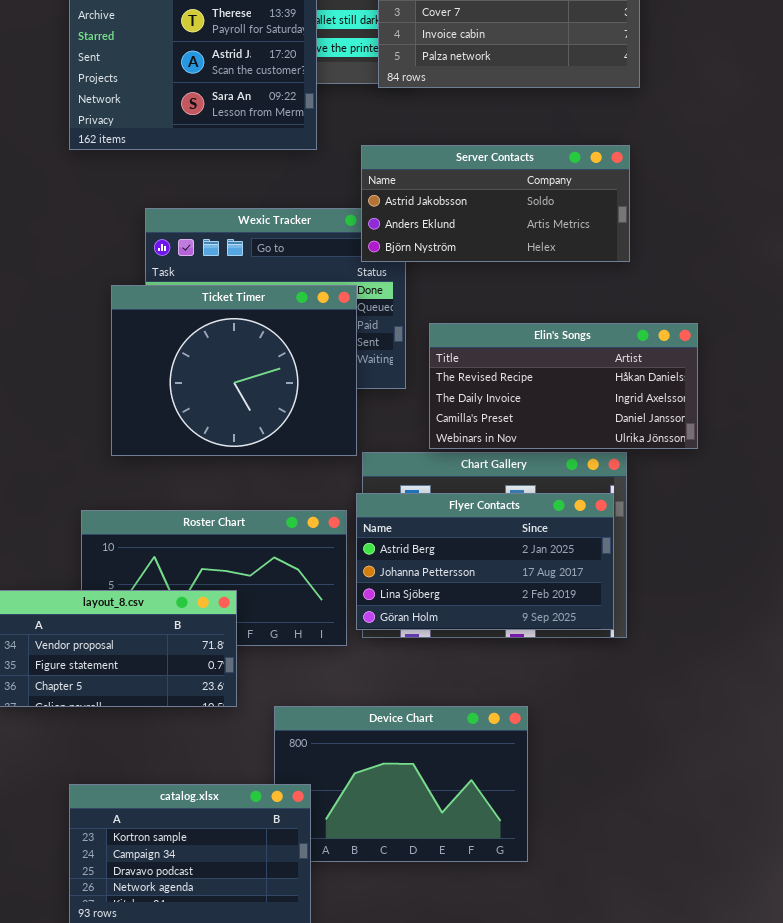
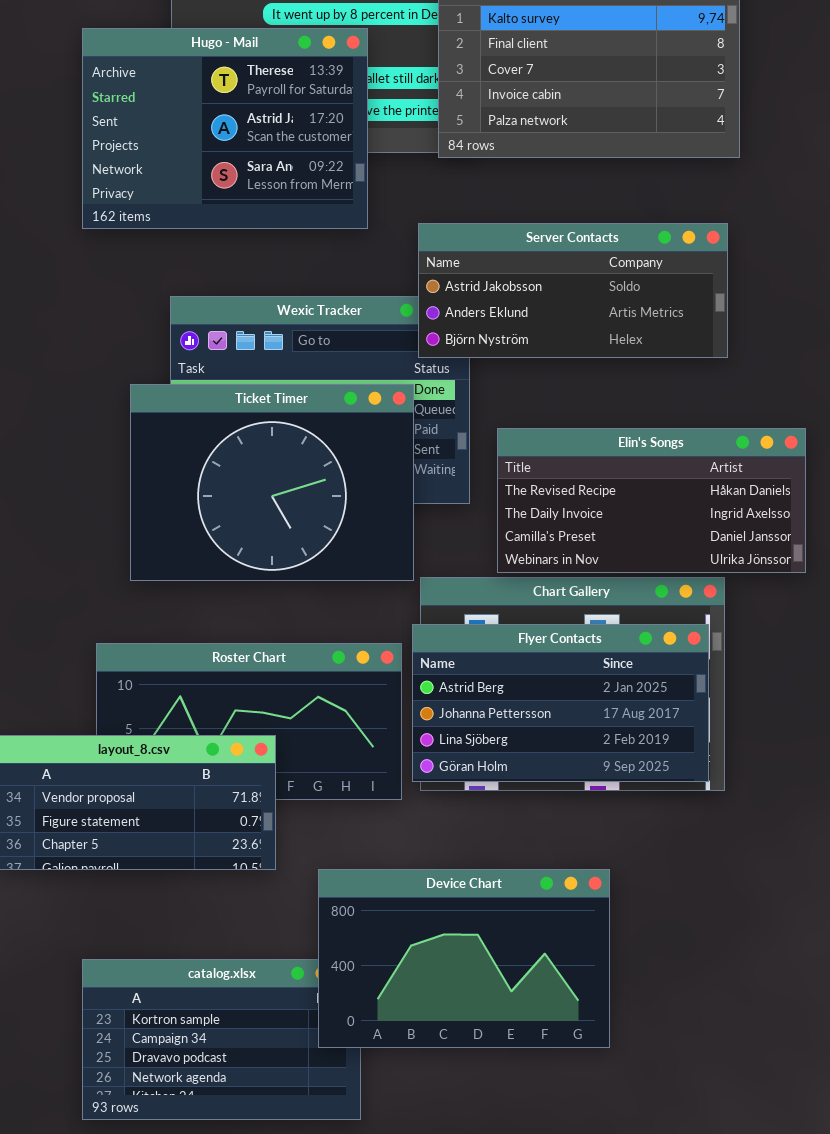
Device Chart: [274,706,528,862] -> [318,869,610,1048], raised

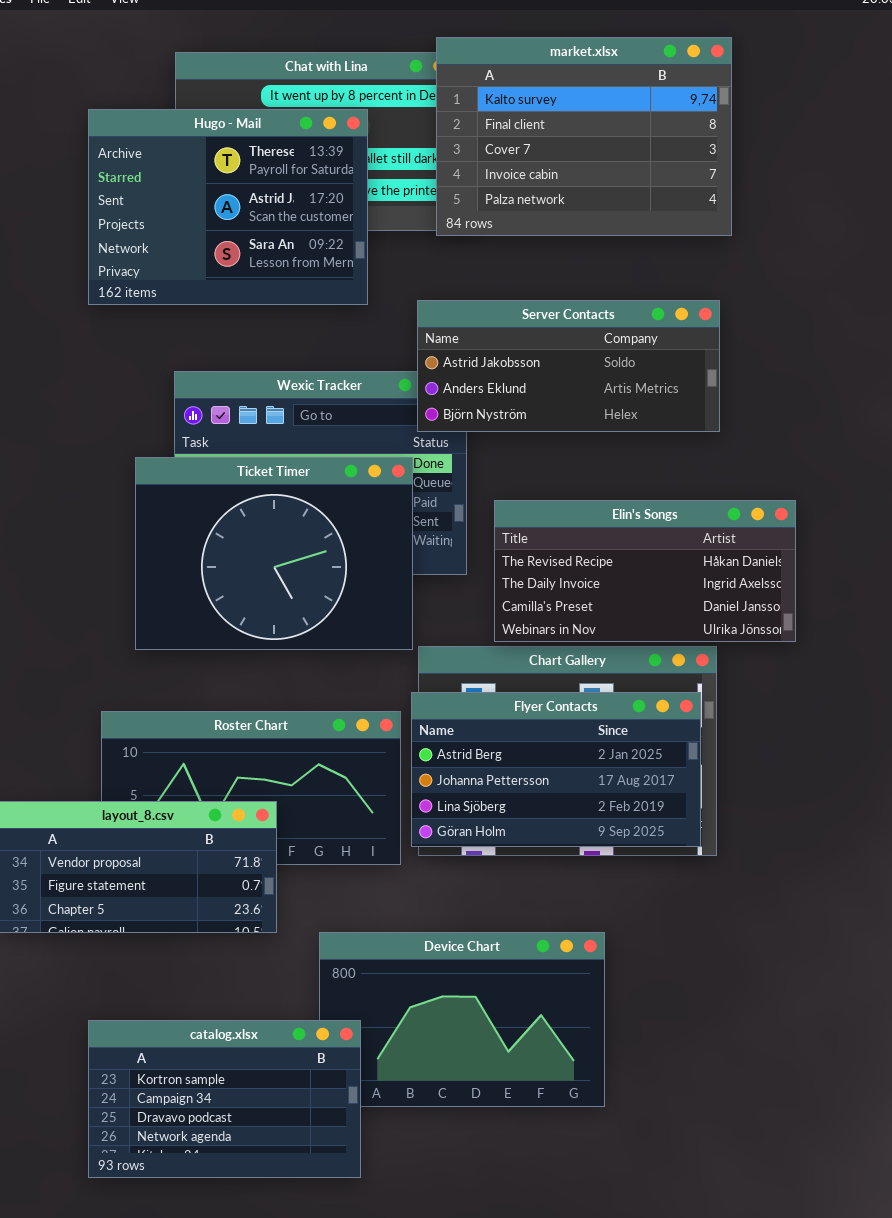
catalog.xlsx: [82,959,361,1120] -> [88,1020,361,1178], raised

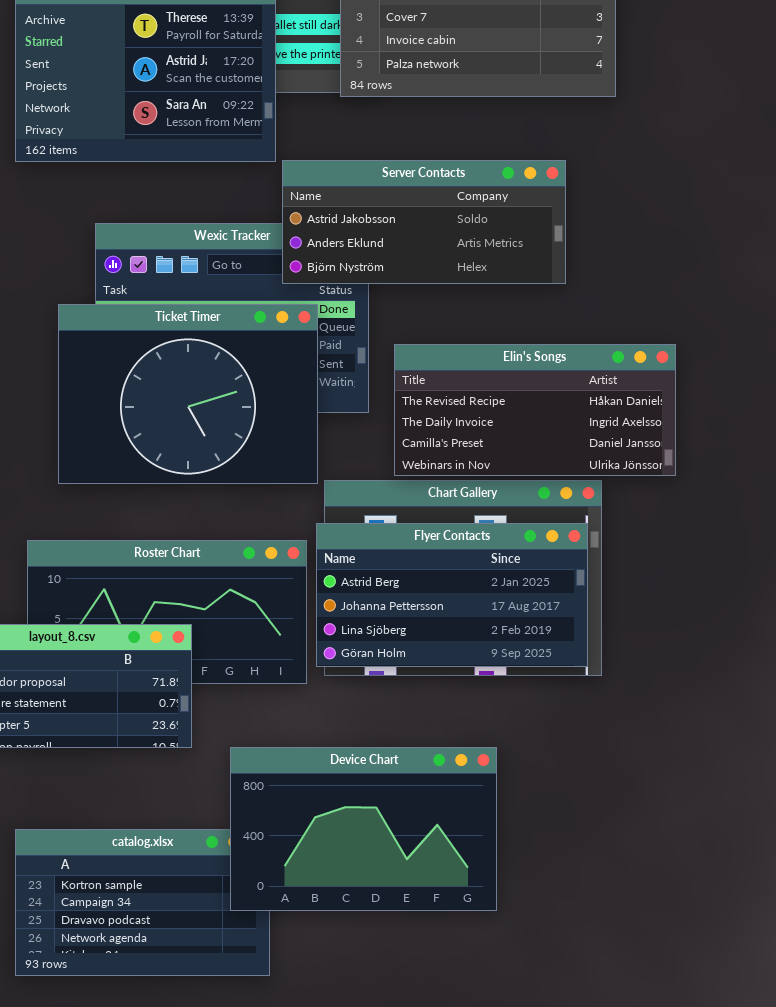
Server Contacts: [417,300,720,432] -> [282,160,566,284], moved
Device Chart: [319,932,605,1107] -> [230,747,497,911], raised

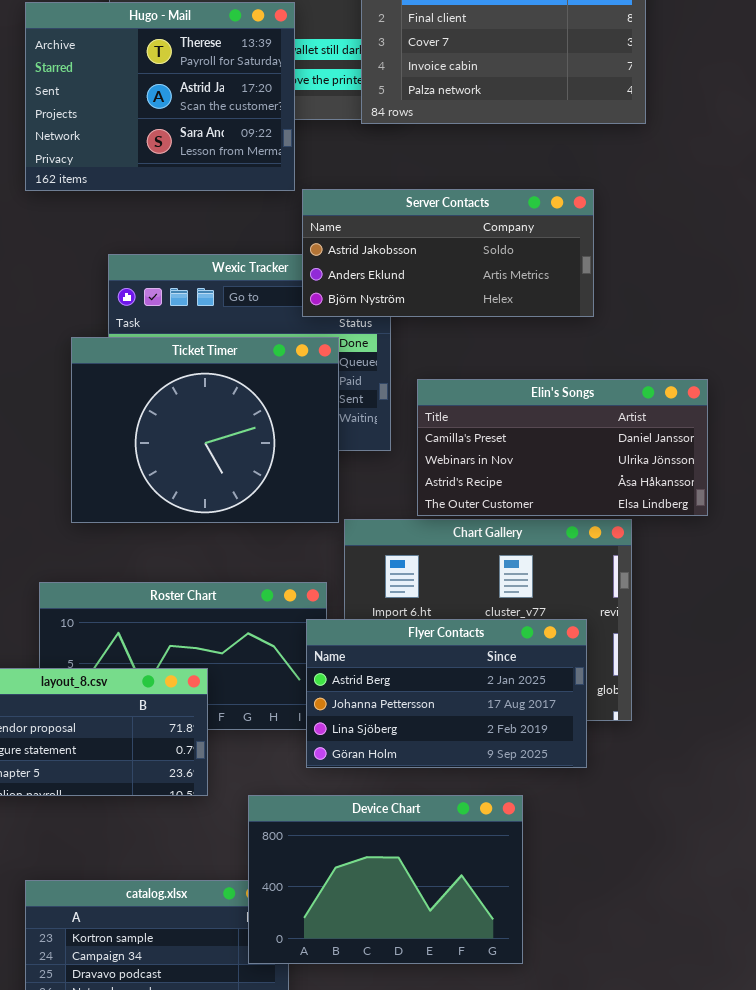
Elin's Songs: [394,344,676,476] -> [417,379,708,516], scrolled down 2 rows
Flyer Contacts: [316,523,588,667] -> [306,619,587,768], moved

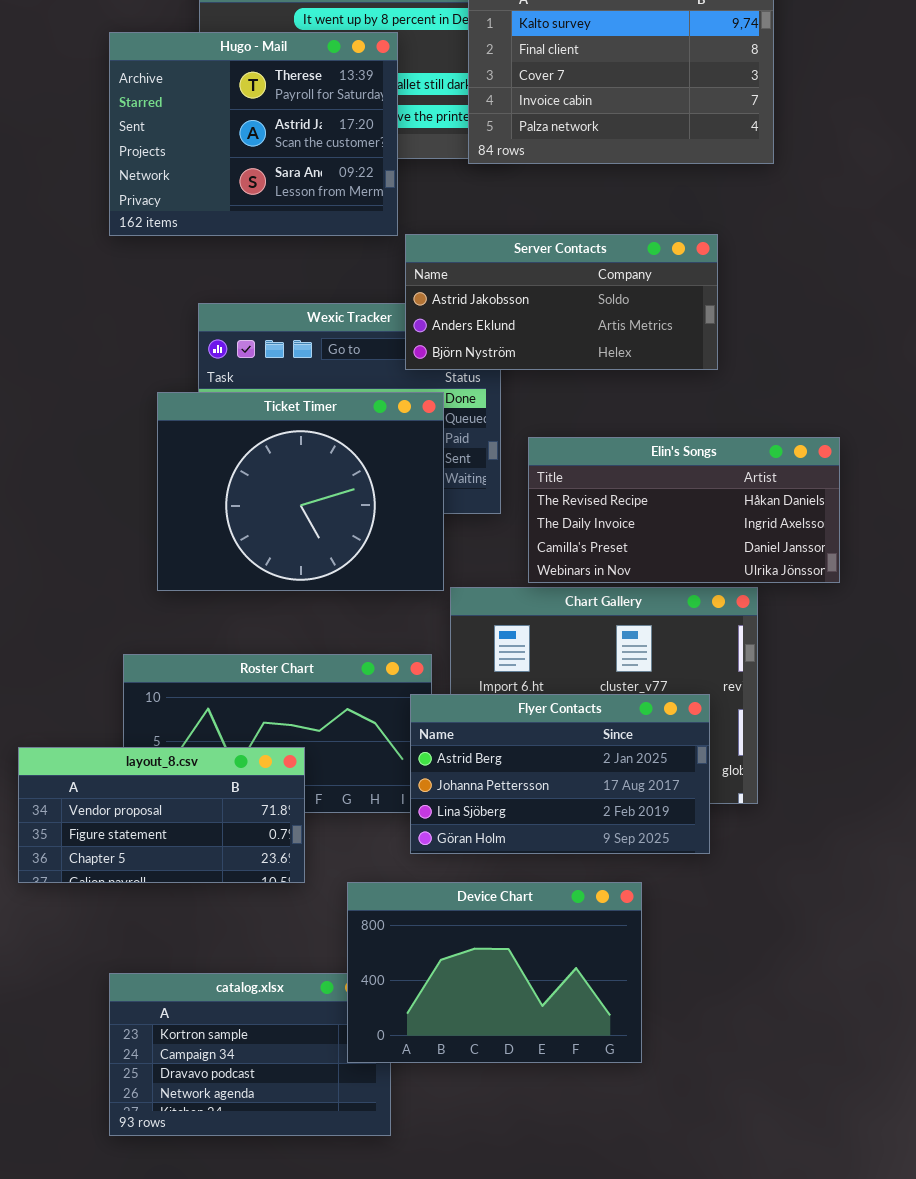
Elin's Songs: [417,379,708,516] -> [528,437,840,583], scrolled up 2 rows

